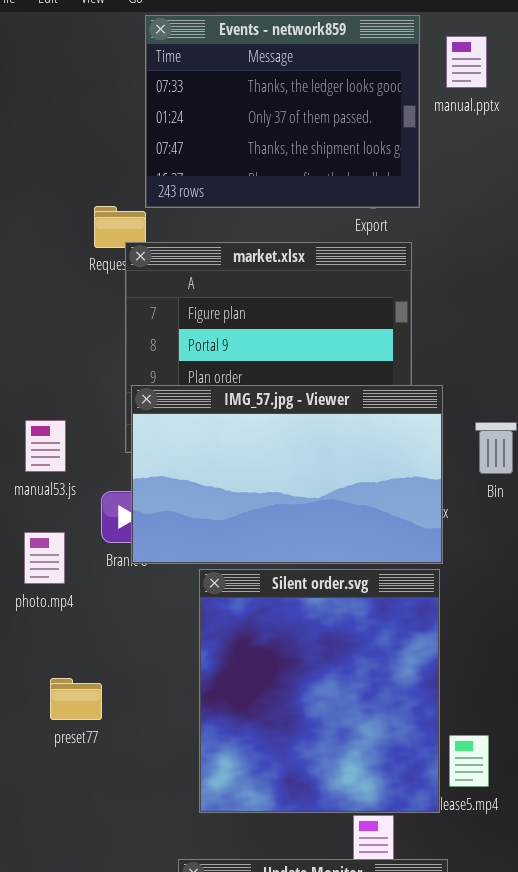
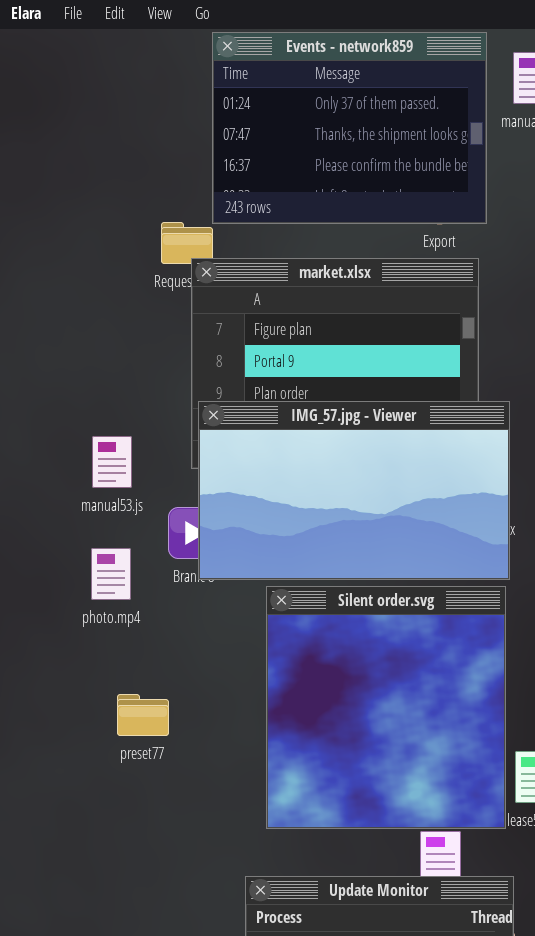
Events - network859: [145,15,420,208] -> [212,32,487,224], scrolled down 1 row

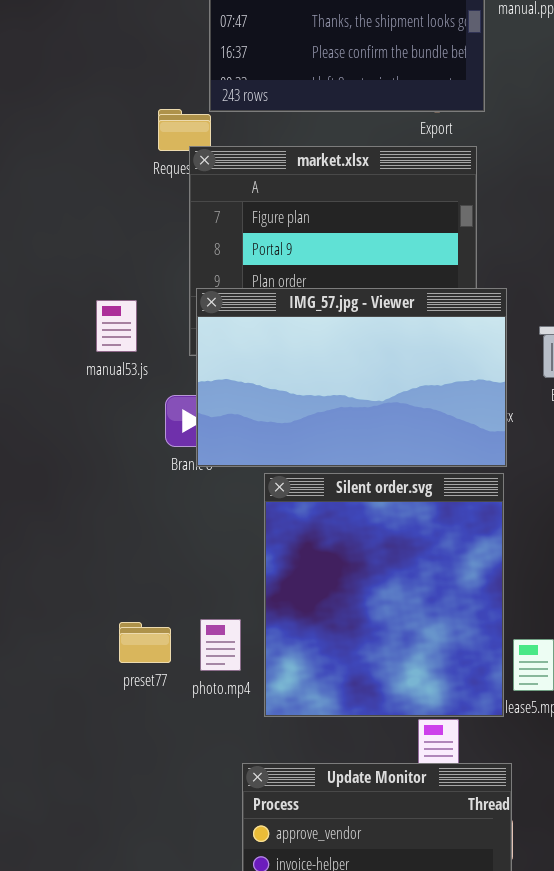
manual53.js: [92,436,132,488] -> [96,300,137,352], moved
photo.mp4: [91,548,131,600] -> [200,619,241,671], moved
preset77: [117,694,169,736] -> [119,622,171,663], moved

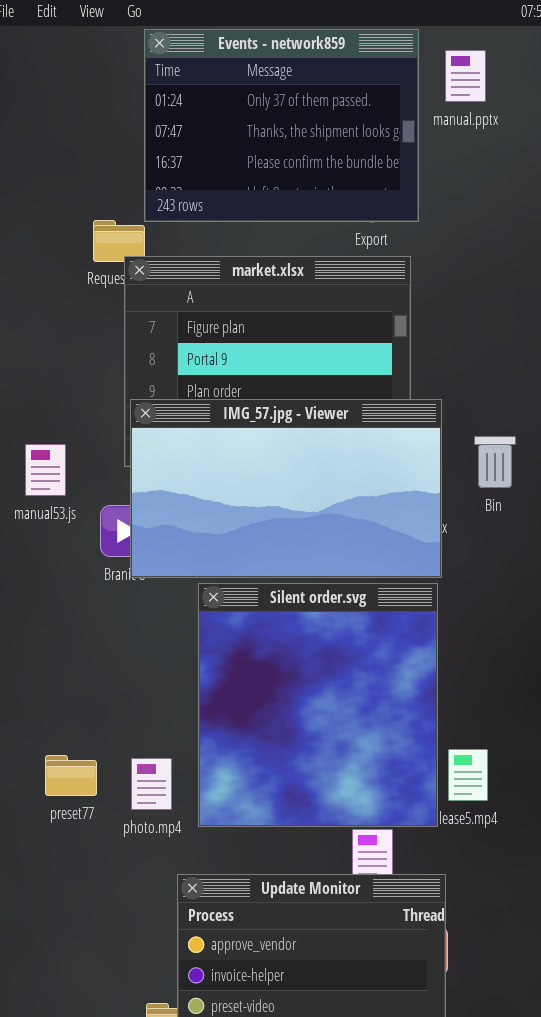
manual53.js: [96,300,137,352] -> [25,444,66,496], moved
photo.mp4: [200,619,241,671] -> [131,758,172,810], moved
preset77: [119,622,171,663] -> [45,755,97,796], moved

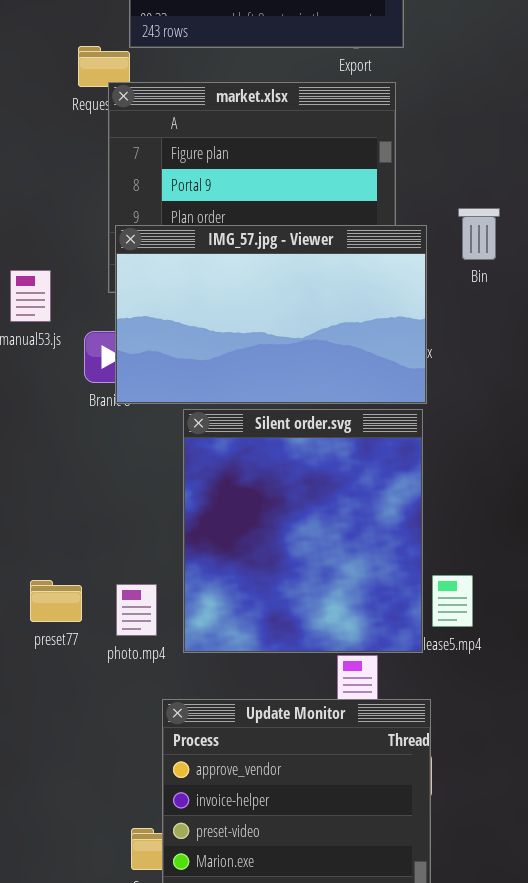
Bin: [474,436,516,488] -> [458,208,500,260], moved

